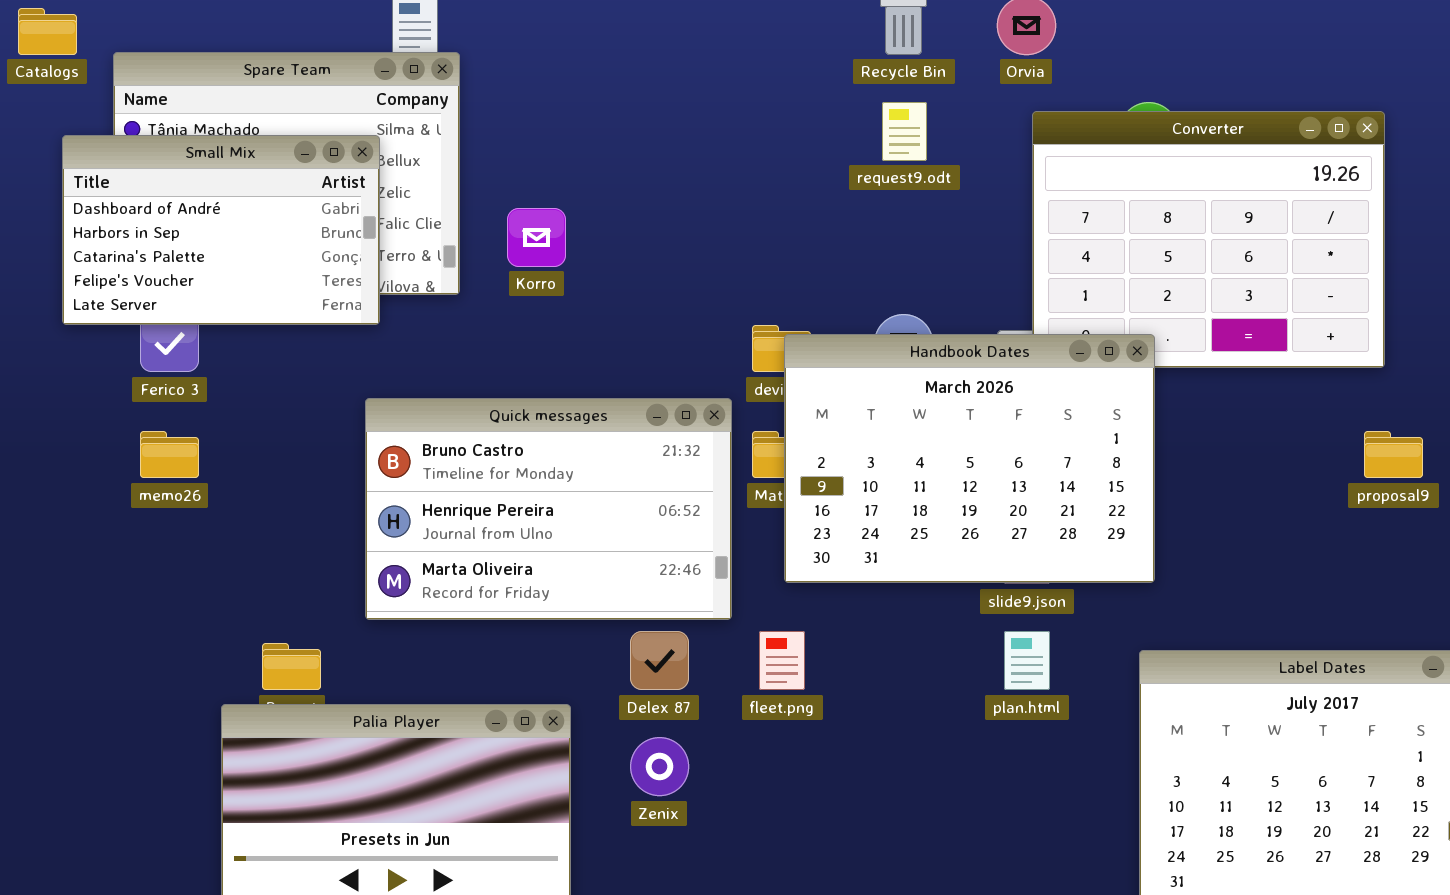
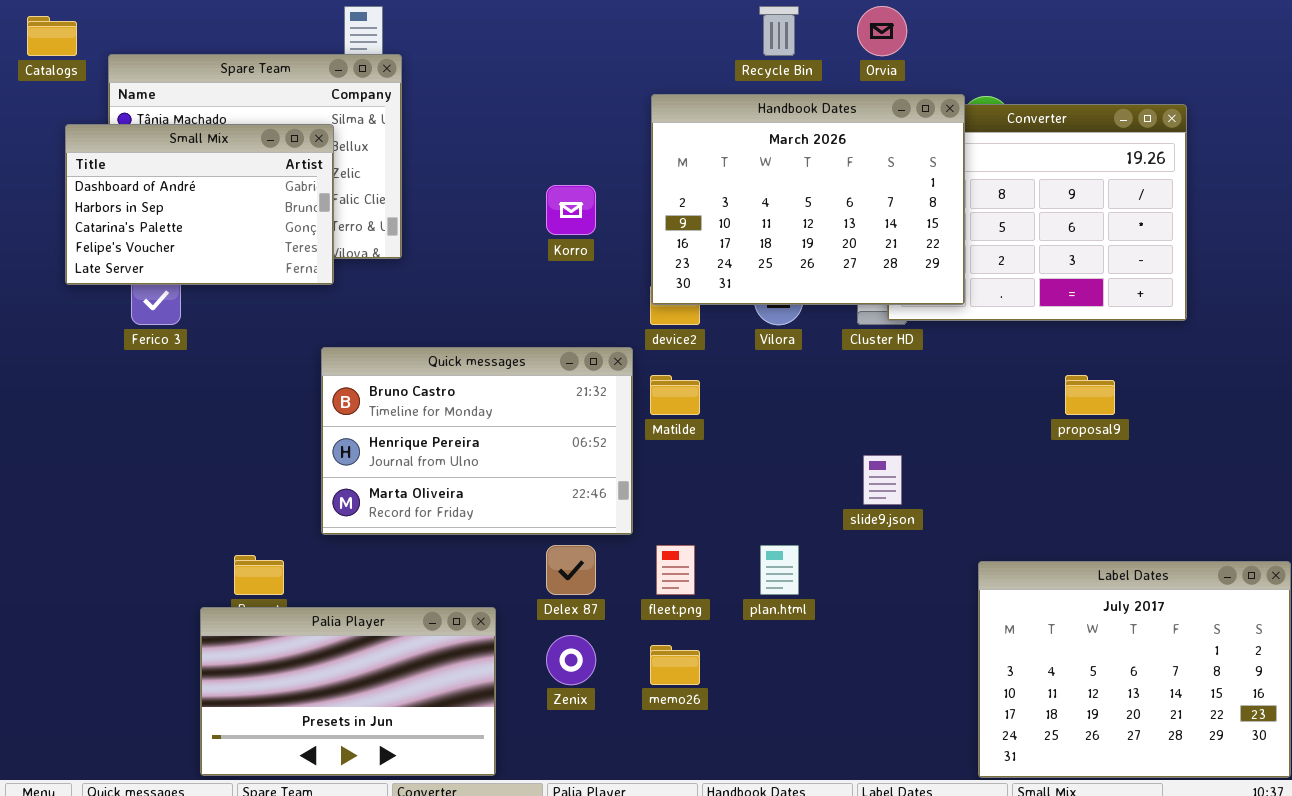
Korro: [507,208,566,267] -> [546,185,596,235], moved
Handbook Dates: [784,334,1155,583] -> [651,94,965,305], moved
memo26: [140,431,199,478] -> [650,645,700,685], moved
proposal9: [1364,431,1423,478] -> [1065,375,1115,415], moved
plan.html: [1004,631,1050,690] -> [760,545,799,595], moved

